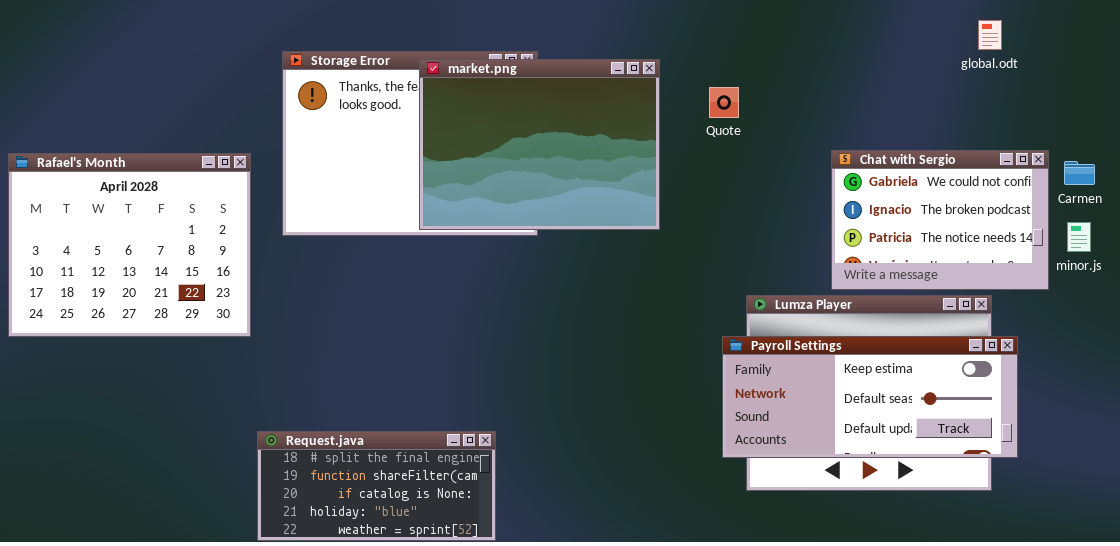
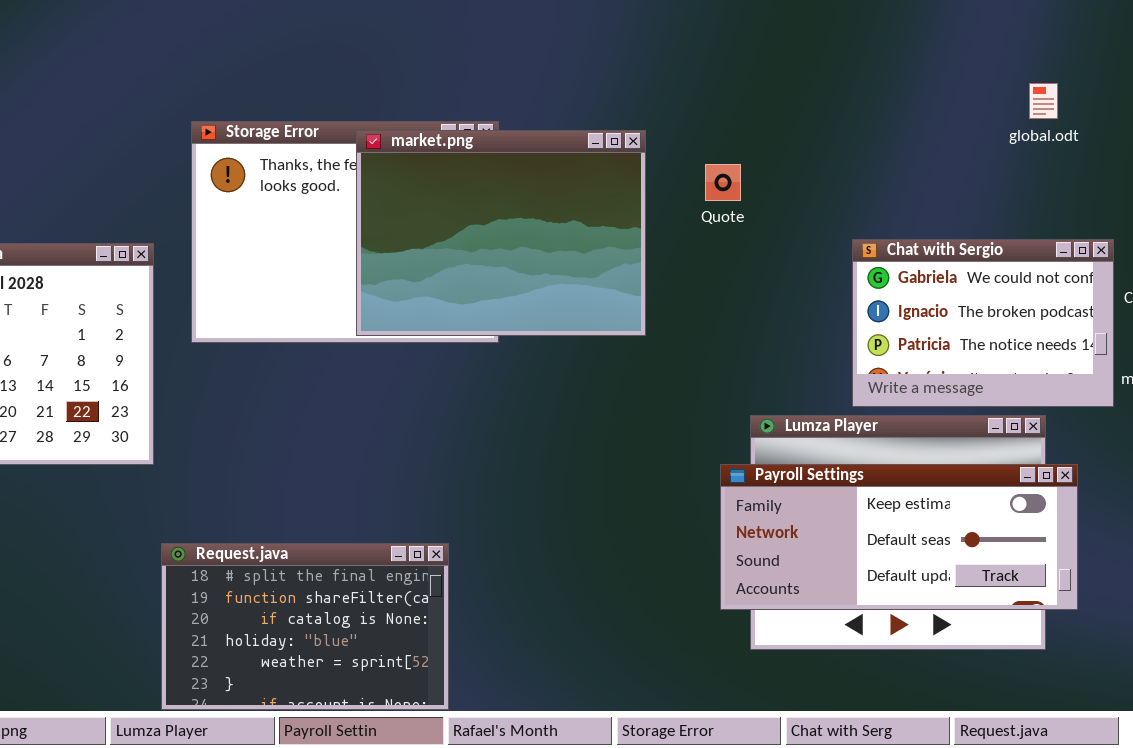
Request.java: [257,431,496,541] -> [161,543,449,710], resized

